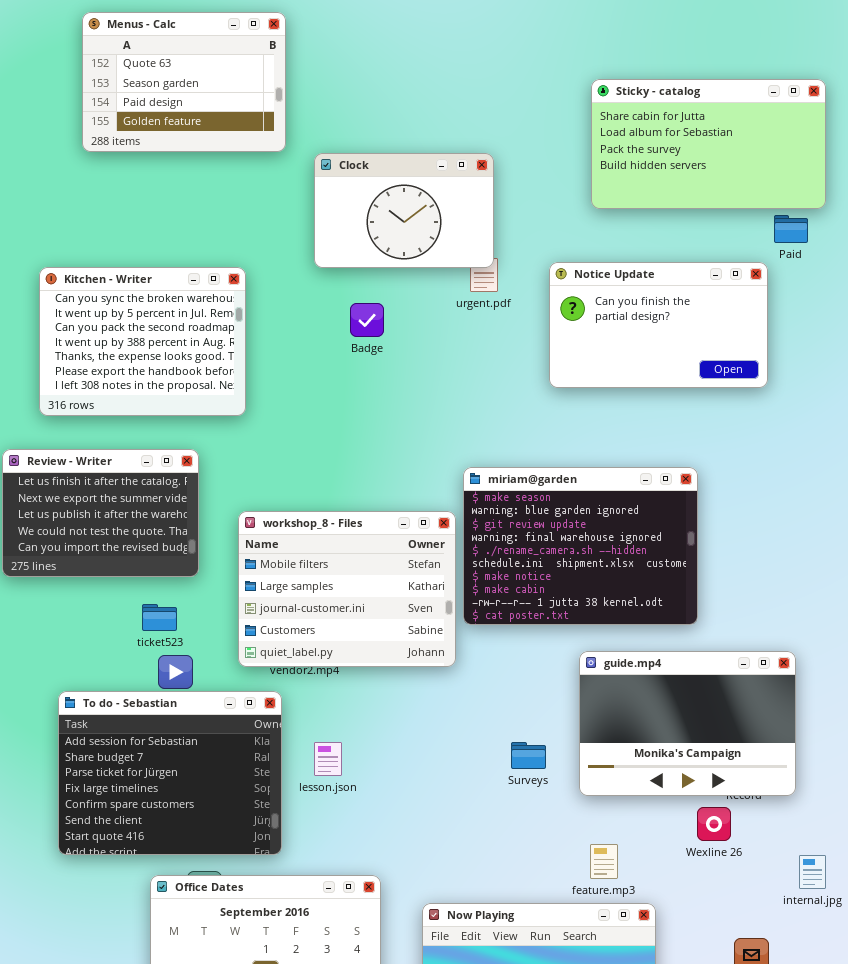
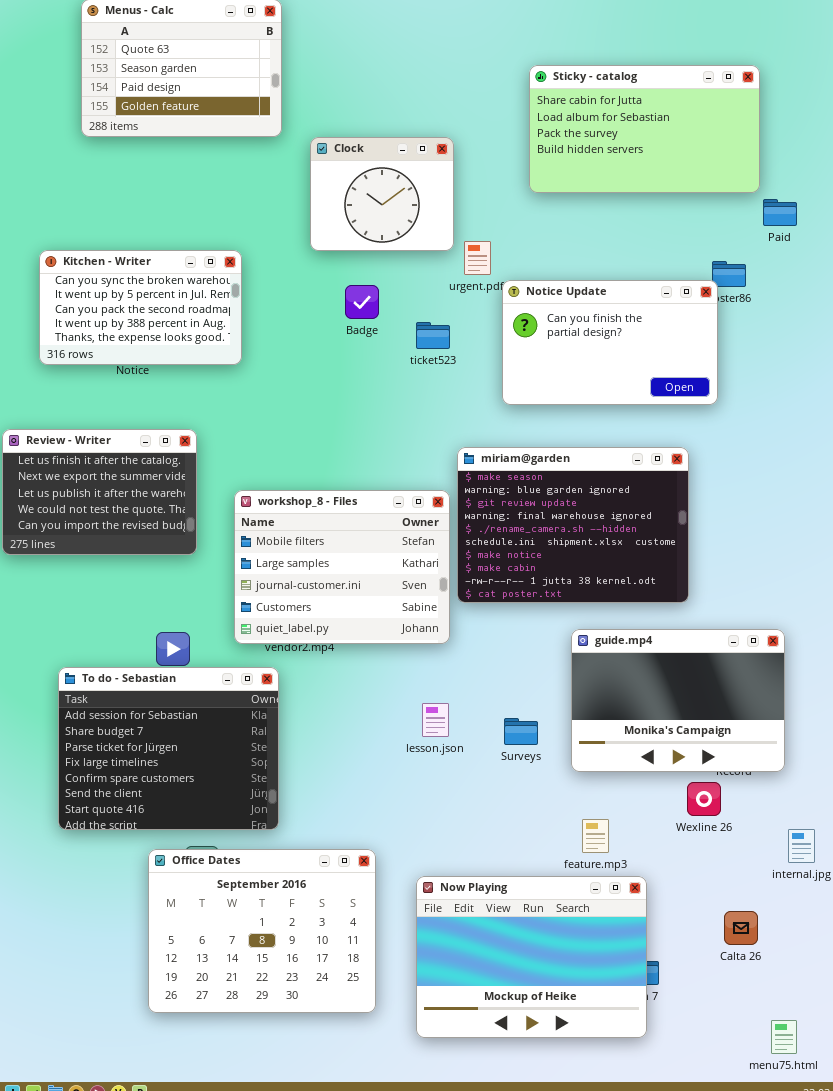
Sticky - catalog: [591,79,826,209] -> [529,65,760,193], moved
Clock: [314,153,494,268] -> [310,137,454,251], resized
Notice Update: [549,262,768,388] -> [502,280,718,405], moved
Kitchen - Writer: [39,267,246,416] -> [39,250,242,365], resized
ticket523: [142,604,177,631] -> [416,322,450,349], moved
lesson.json: [314,742,342,776] -> [422,703,449,737], moved

